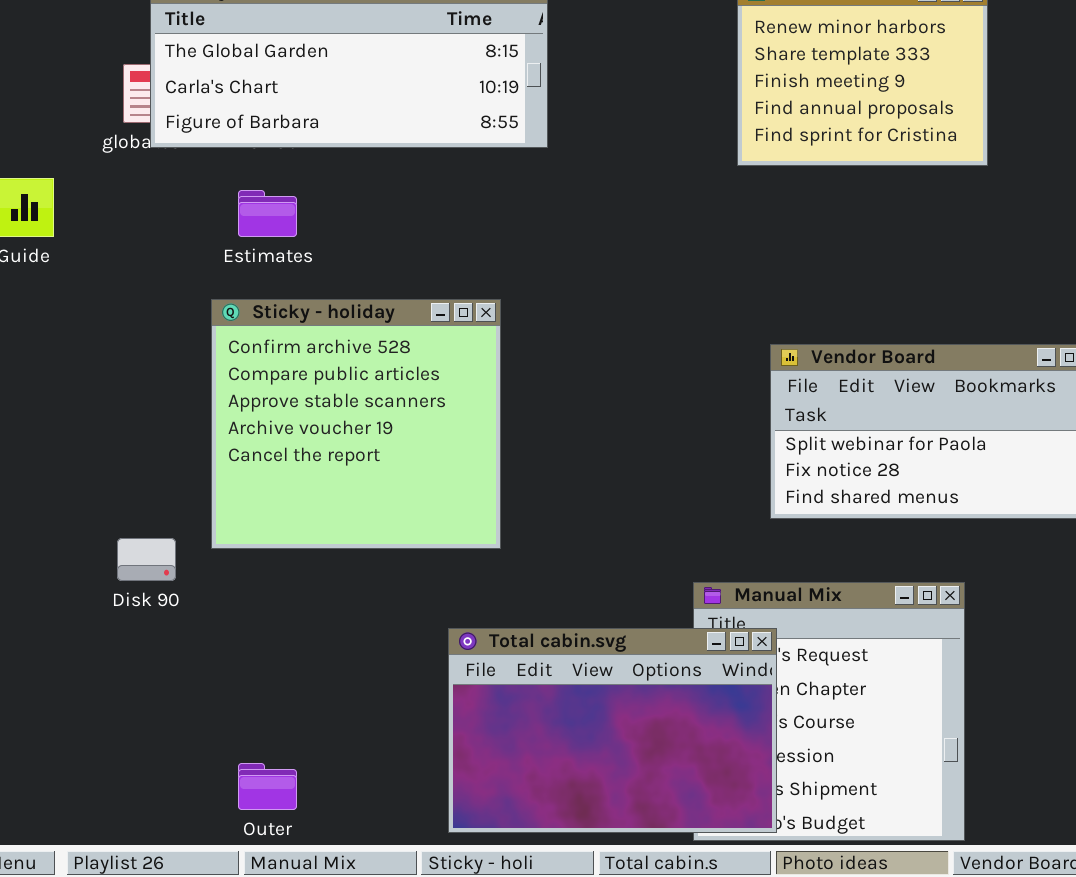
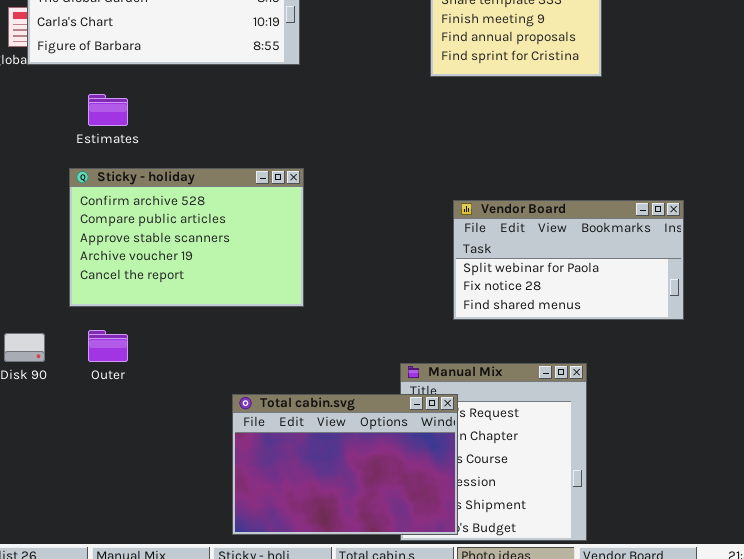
Sticky - holiday: [211,299,501,549] -> [69,168,304,307], resized
Outer: [238,763,297,810] -> [88,330,128,362], moved

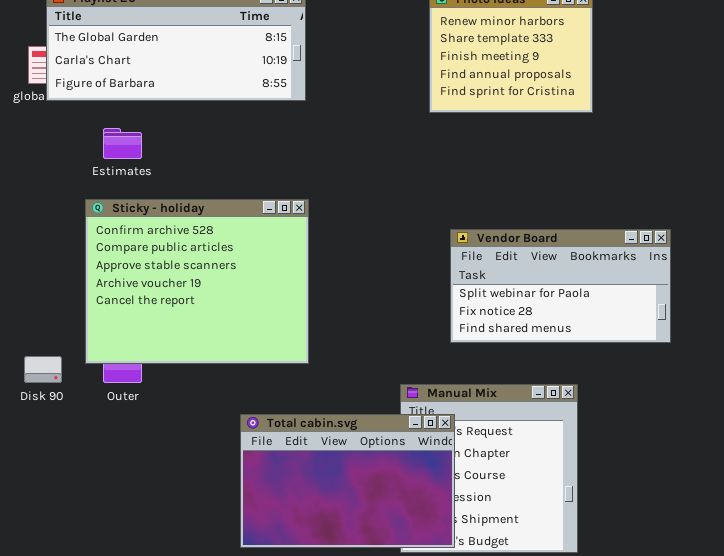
Sticky - holiday: [69,168,304,307] -> [85,199,309,364], resized

